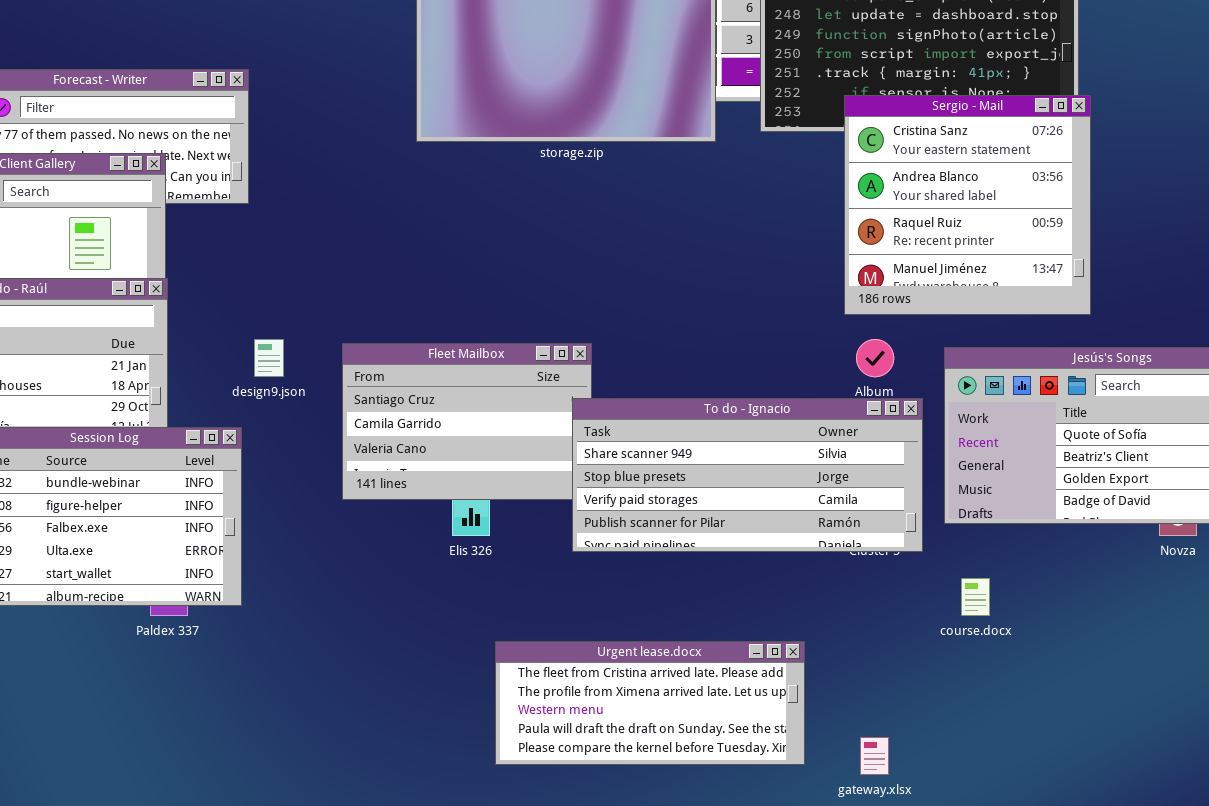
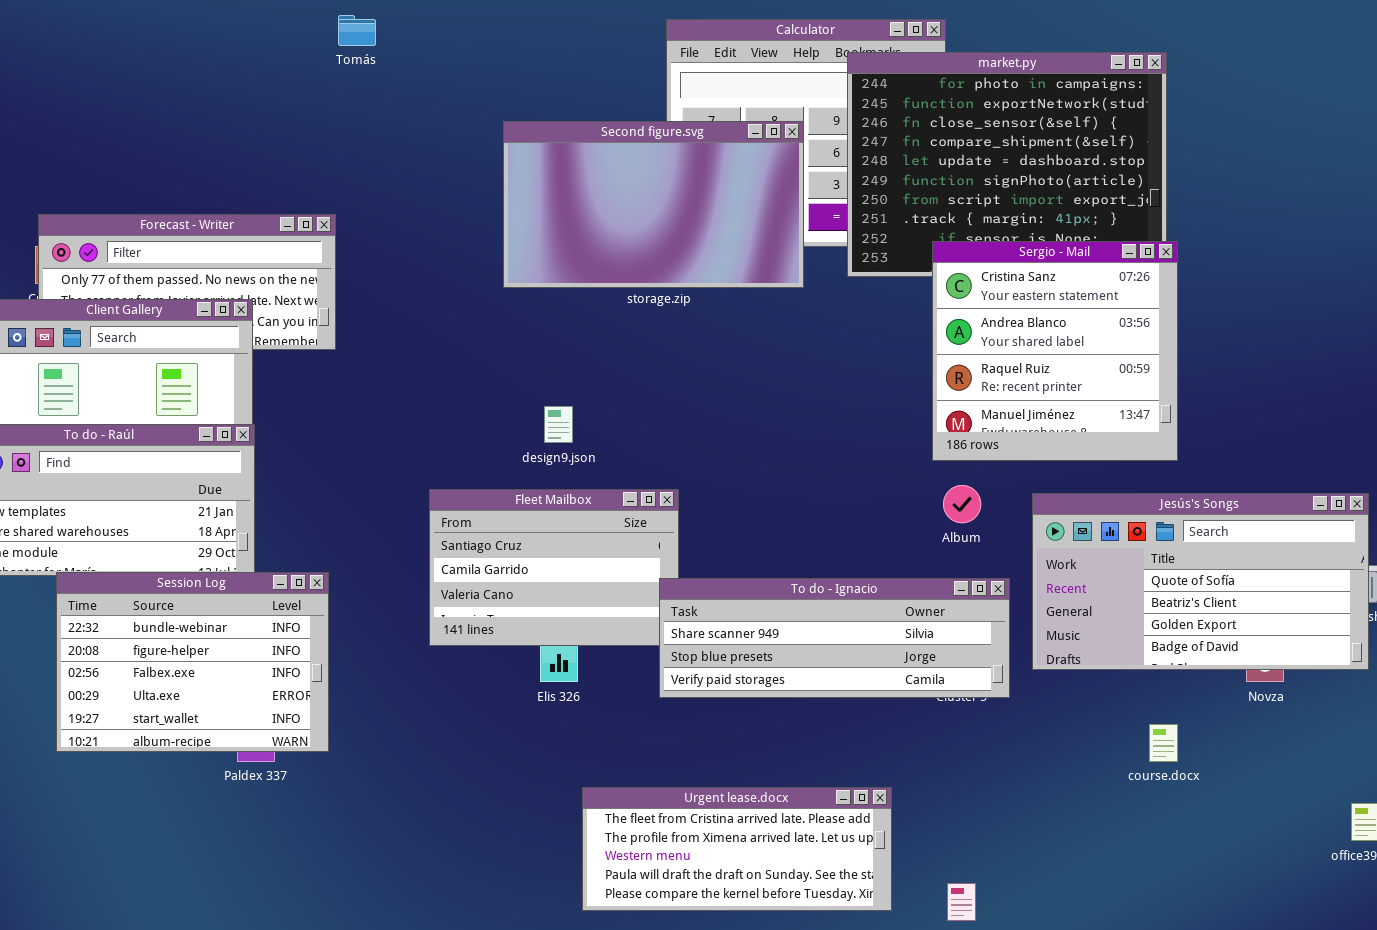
design9.json: [254,339,284,377] -> [544,406,573,443], moved
To do - Ignacio: [572,398,923,552] -> [659,578,1010,698], resized
course.docx: [961,578,990,616] -> [1149,724,1178,762], moved

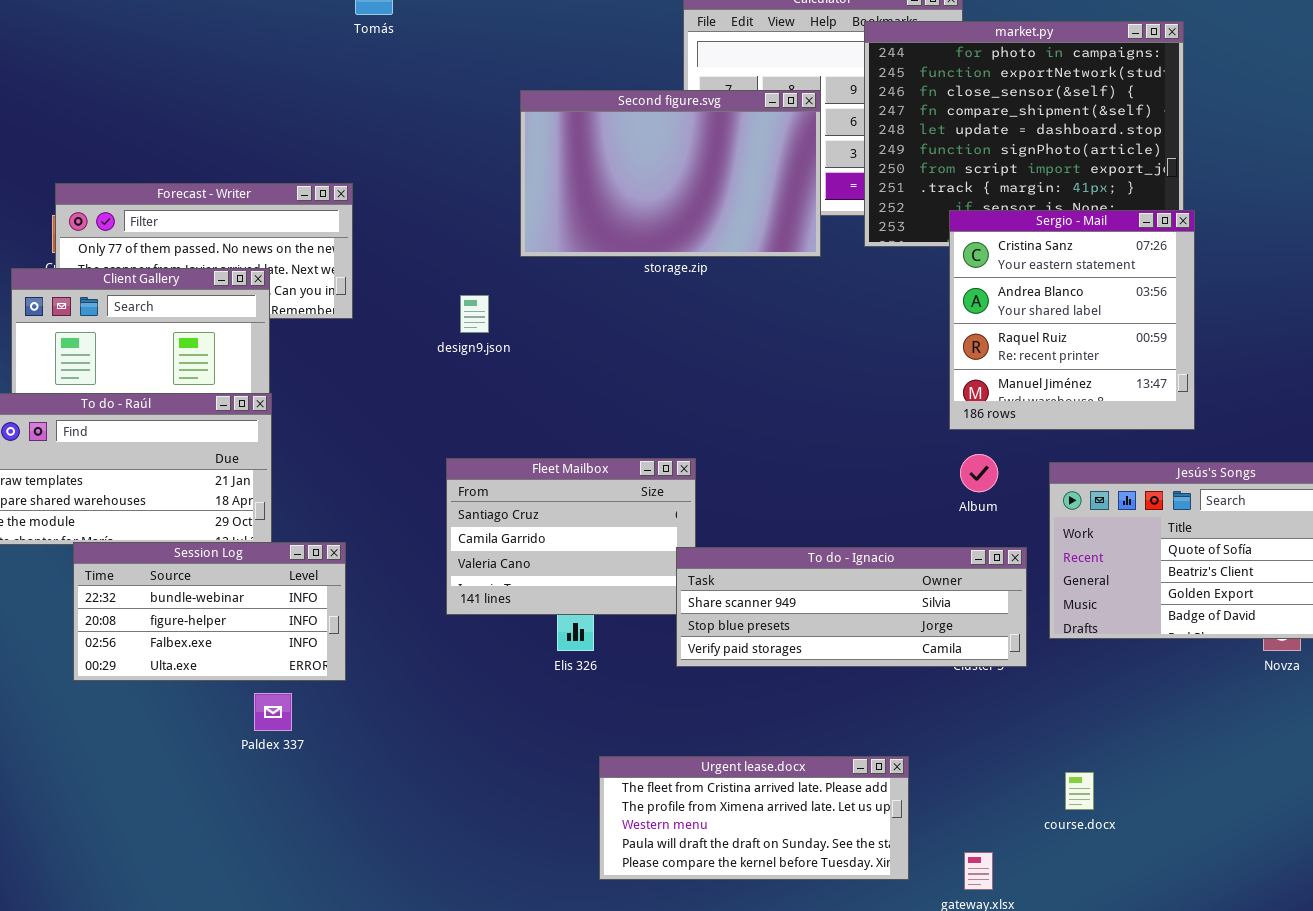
design9.json: [544,406,573,443] -> [460,295,489,333], moved
Session Log: [56,572,329,752] -> [73,542,346,681], resized
course.docx: [1149,724,1178,762] -> [1065,772,1094,810], moved

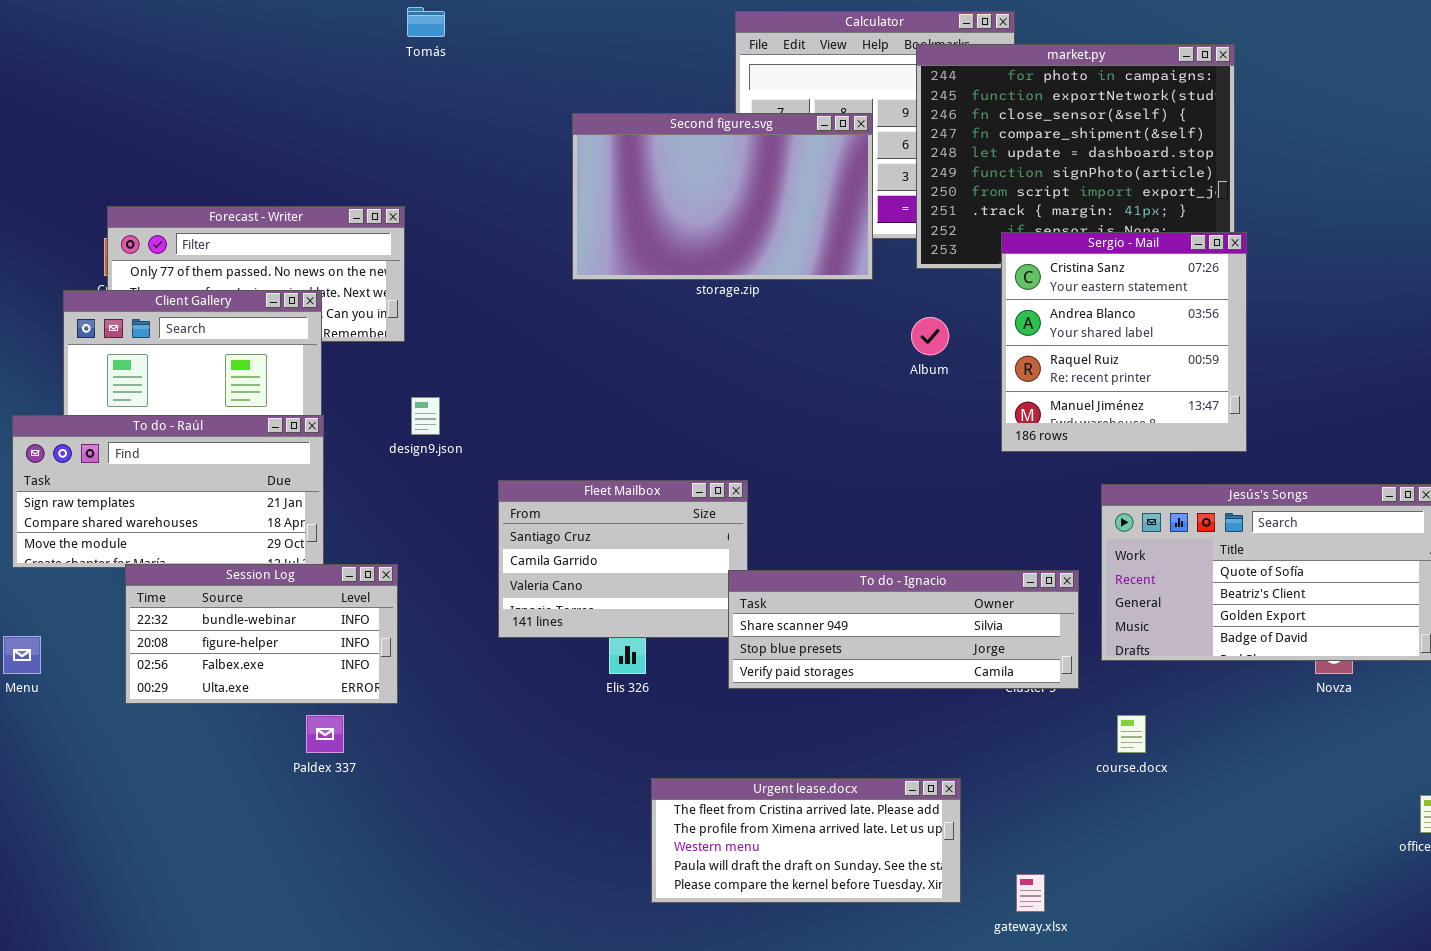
design9.json: [460,295,489,333] -> [411,397,440,435], moved
Album: [960,454,998,492] -> [911,317,949,355], moved
course.docx: [1065,772,1094,810] -> [1117,715,1146,753], moved

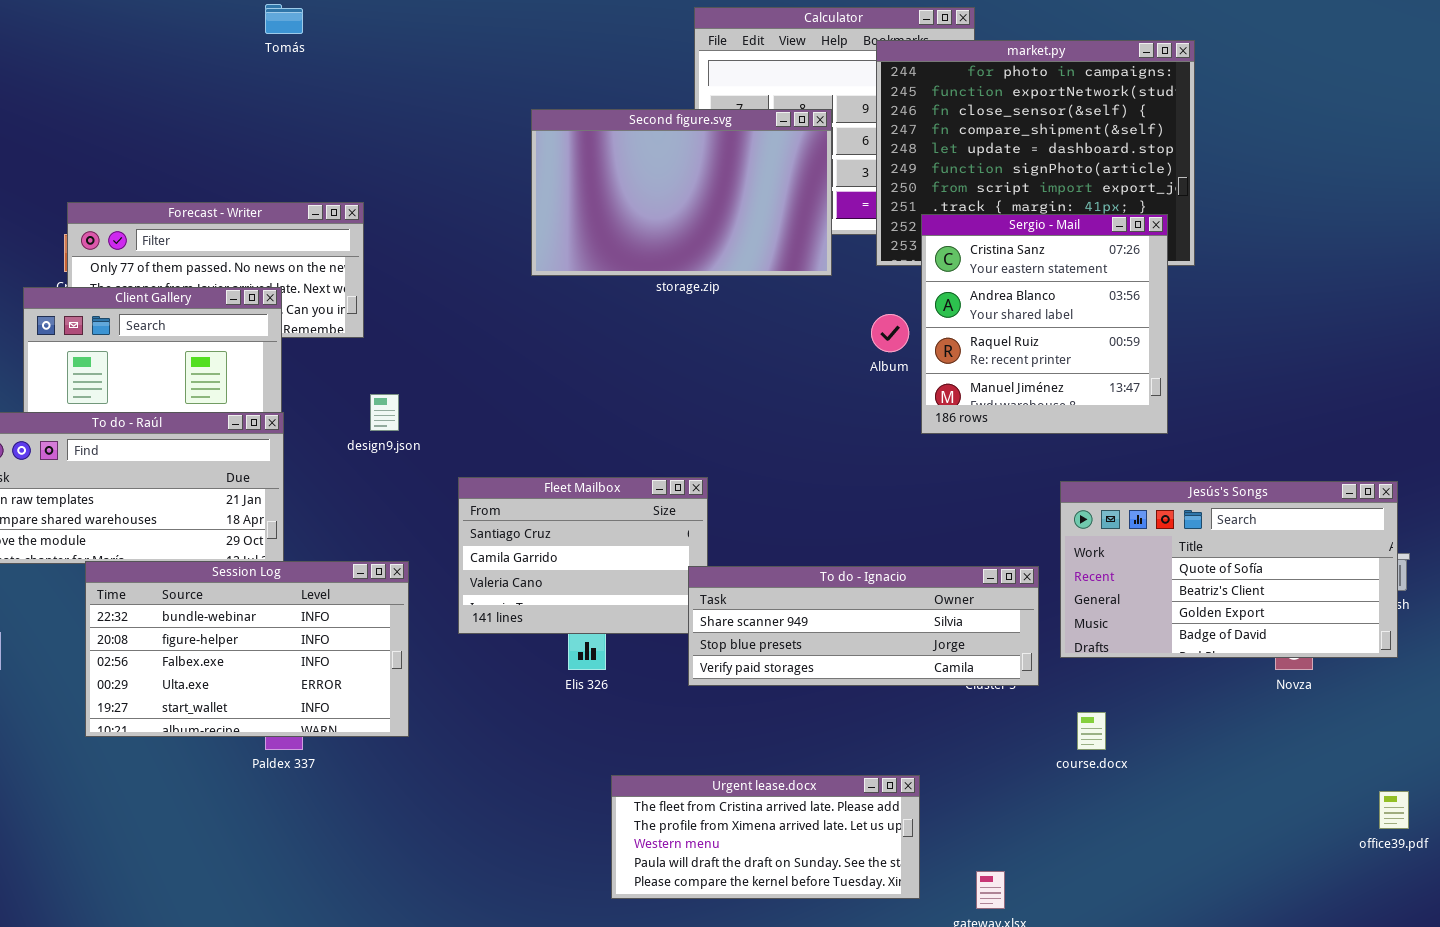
Tomás: [407,7,445,37] -> [265,4,303,34], moved
Sergio - Mail: [1001,232,1247,452] -> [921,214,1168,434], moved
Session Log: [125,564,398,704] -> [85,561,409,737], resized

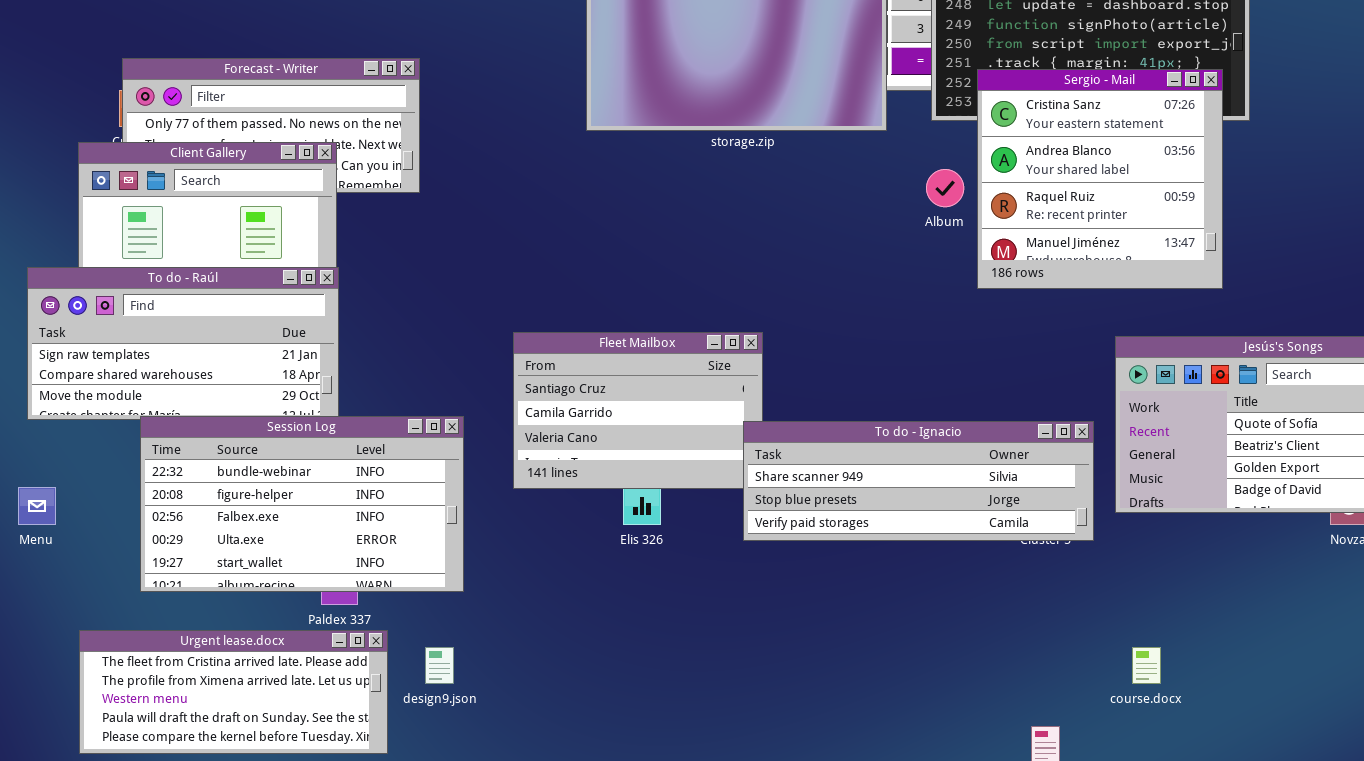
design9.json: [370,394,399,431] -> [425,647,454,684], moved
course.docx: [1077,712,1106,750] -> [1132,647,1161,684], moved
Urgent lease.docx: [611,775,920,899] -> [79,630,388,754], moved

